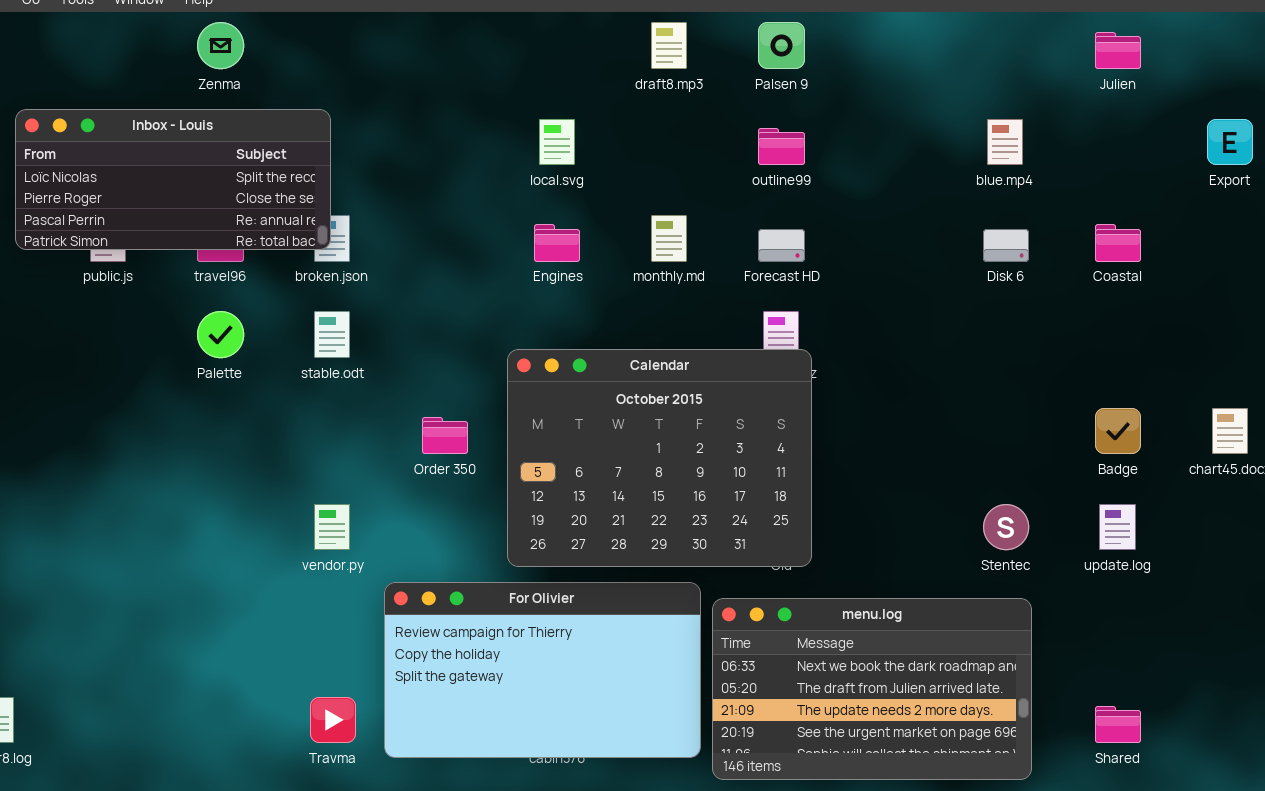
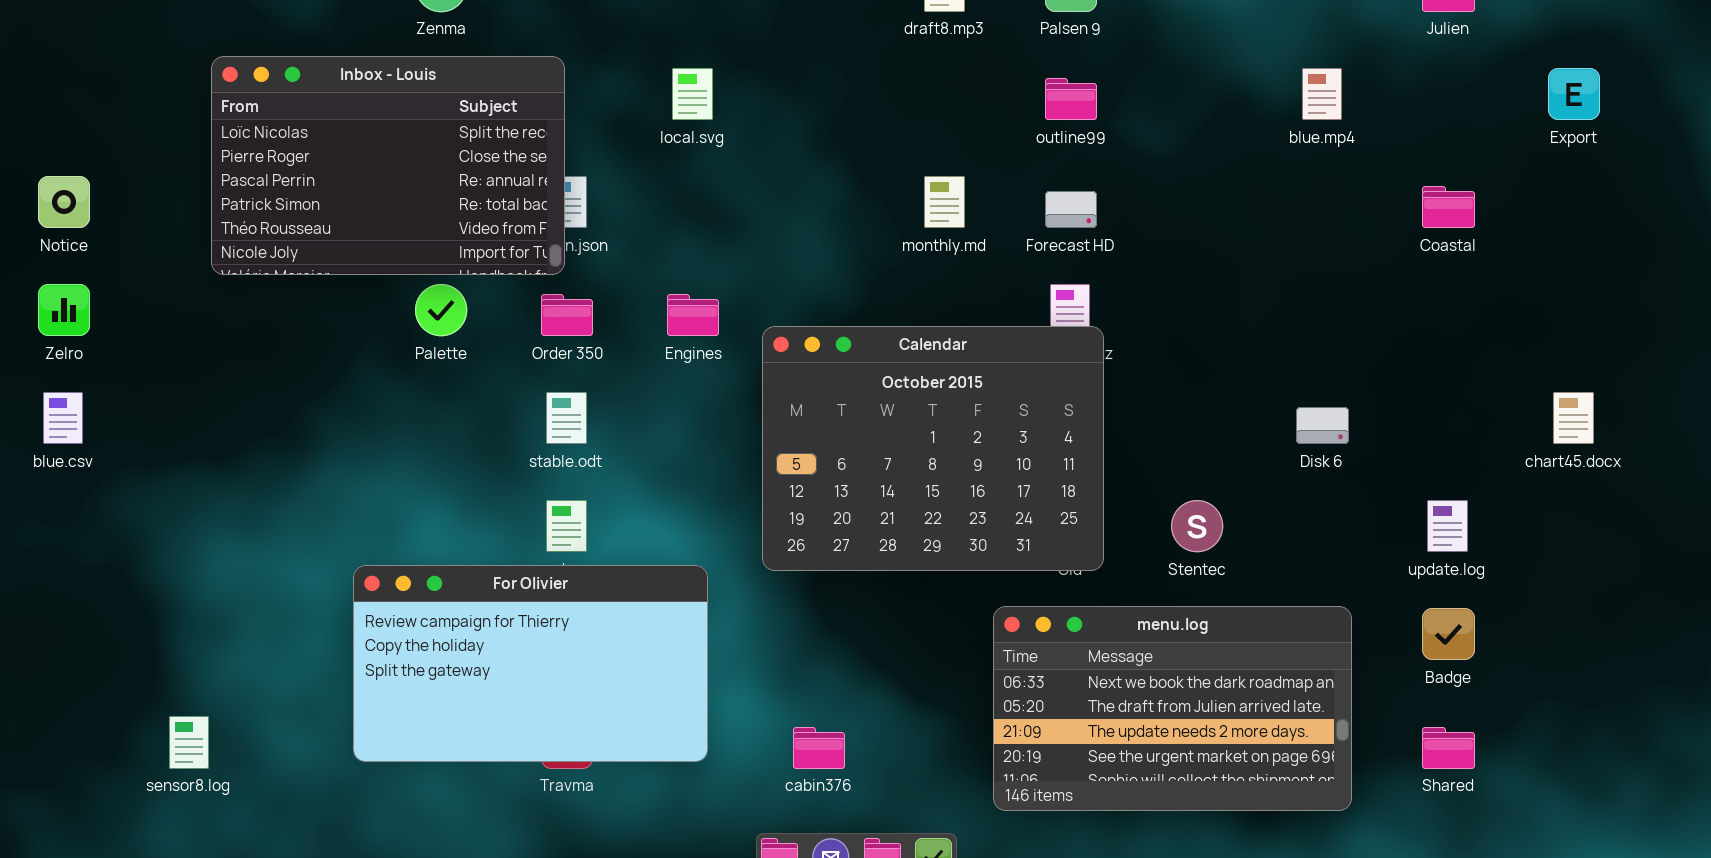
Inbox - Louis: [15,109,331,250] -> [211,56,565,275], resized
local.svg: [539,119,575,165] -> [672,68,713,120], moved
Engines: [534,224,580,262] -> [667,294,719,336], moved
Disk 6: [983,229,1029,262] -> [1296,407,1349,444], moved
stable.odt: [314,311,350,358] -> [546,392,587,444], moved
Badge: [1095,408,1141,454] -> [1422,608,1475,660], moved
Order 350: [422,417,468,454] -> [541,294,593,336], moved
Stentec: [983,504,1029,550] -> [1171,500,1223,552], moved
For Olivier: [384,582,701,758] -> [353,565,708,762], moved

